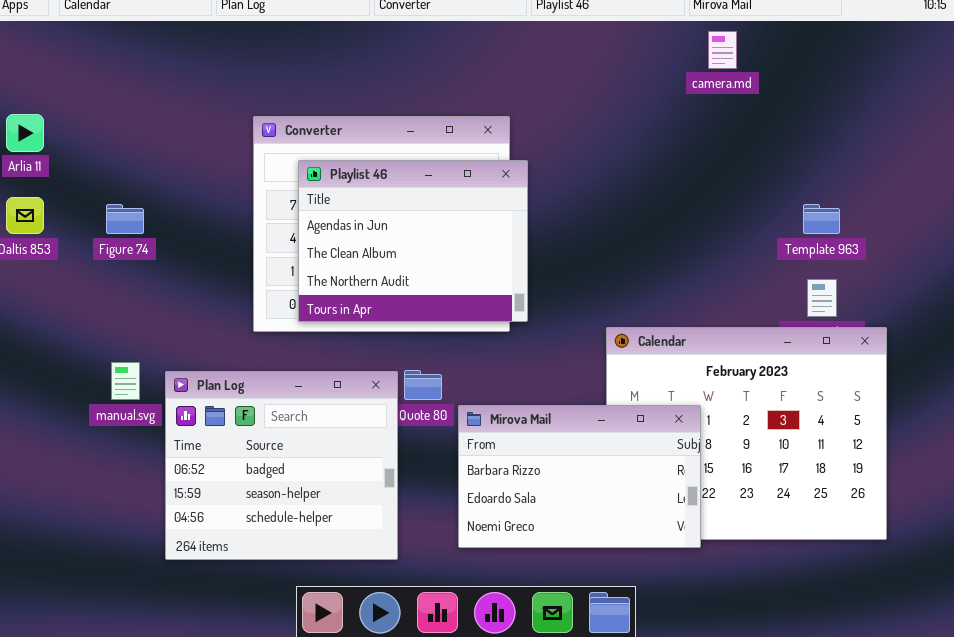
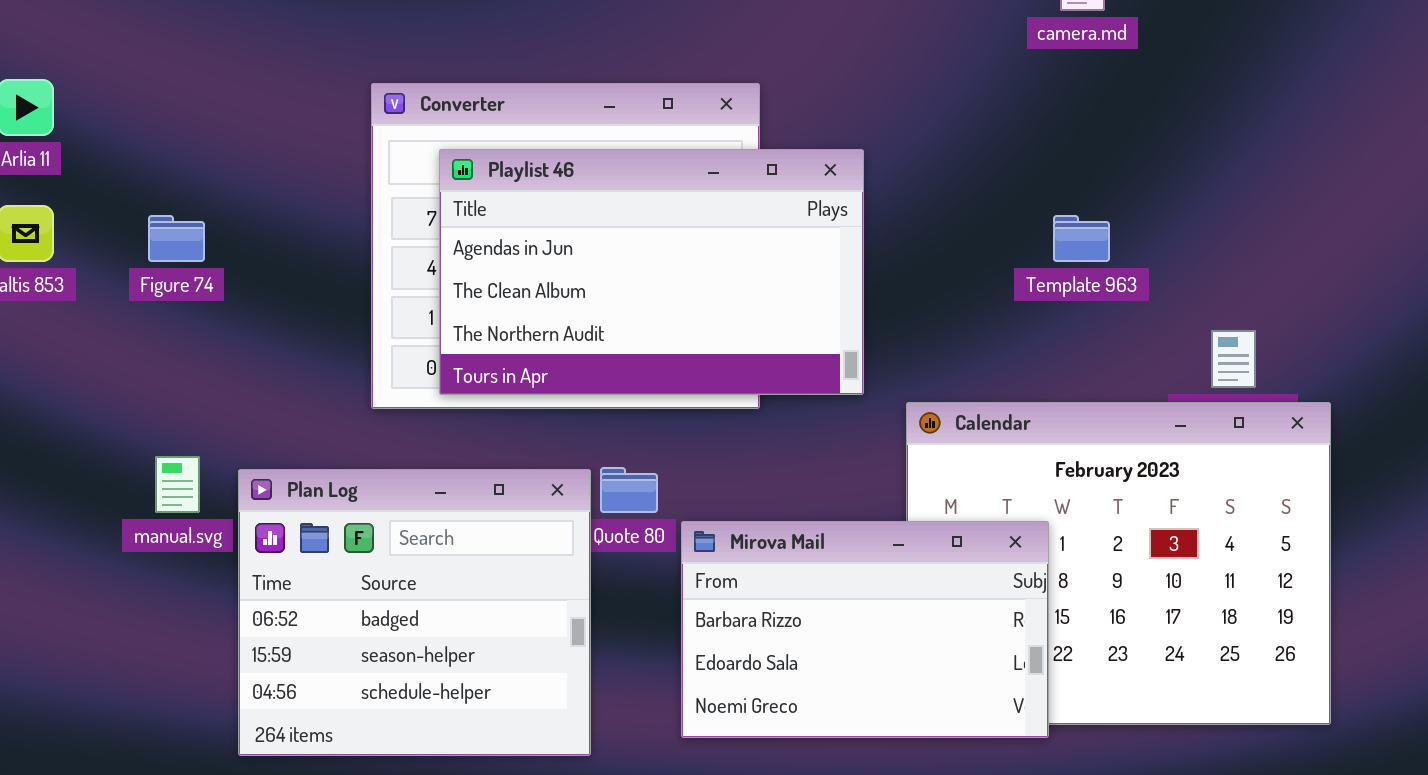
Playlist 46: [298,160,528,322] -> [439,149,864,395], resized
Template 963: [803,204,840,234] -> [1053,215,1110,262], moved

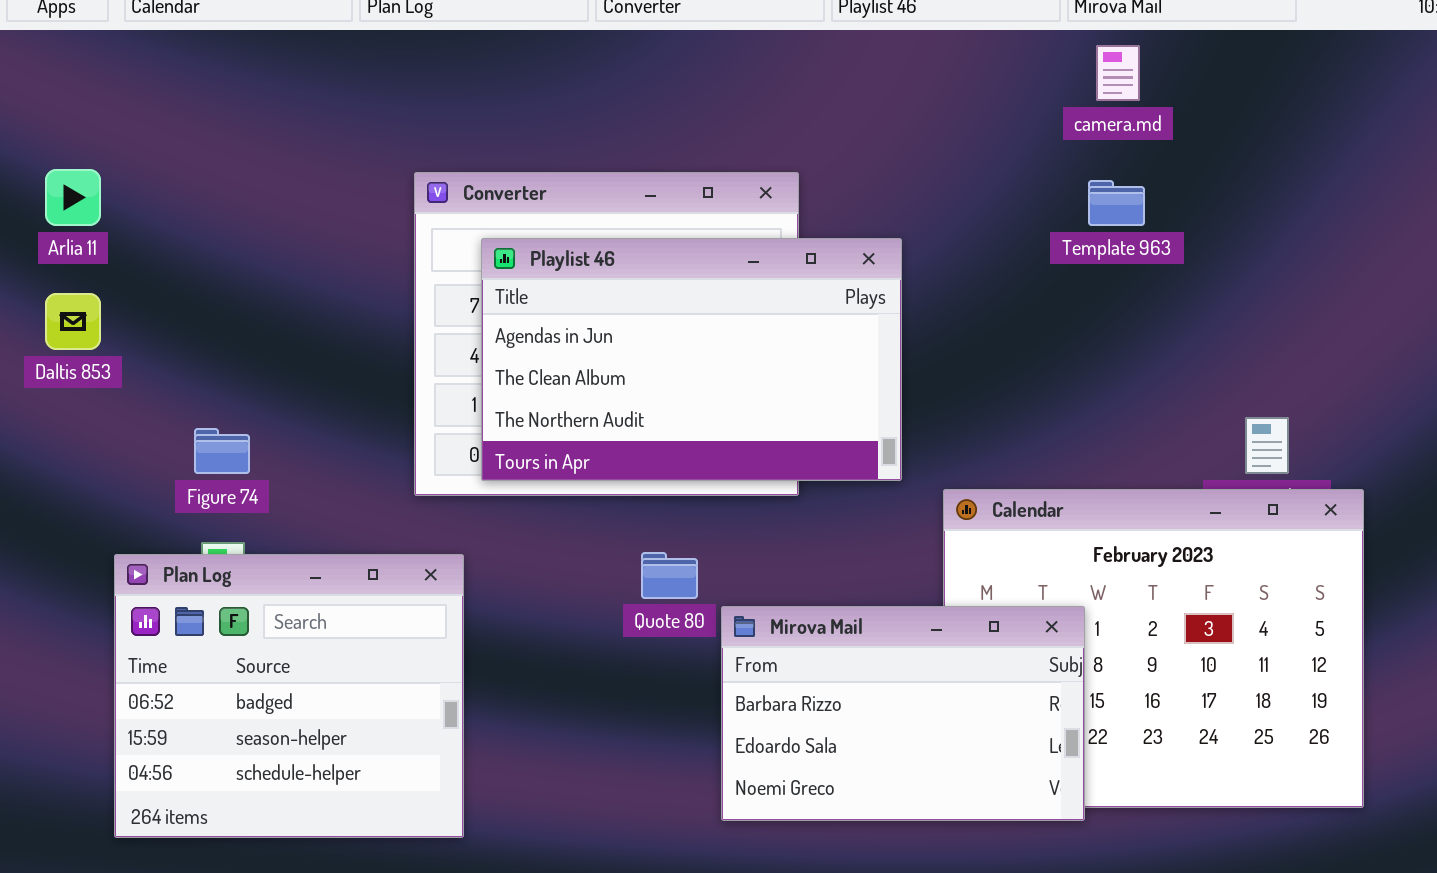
Figure 74: [148,215,205,262] -> [194,428,250,474], moved
Template 963: [1053,215,1110,262] -> [1088,180,1145,226], moved
Plan Log: [238,469,591,756] -> [114,554,464,838], moved

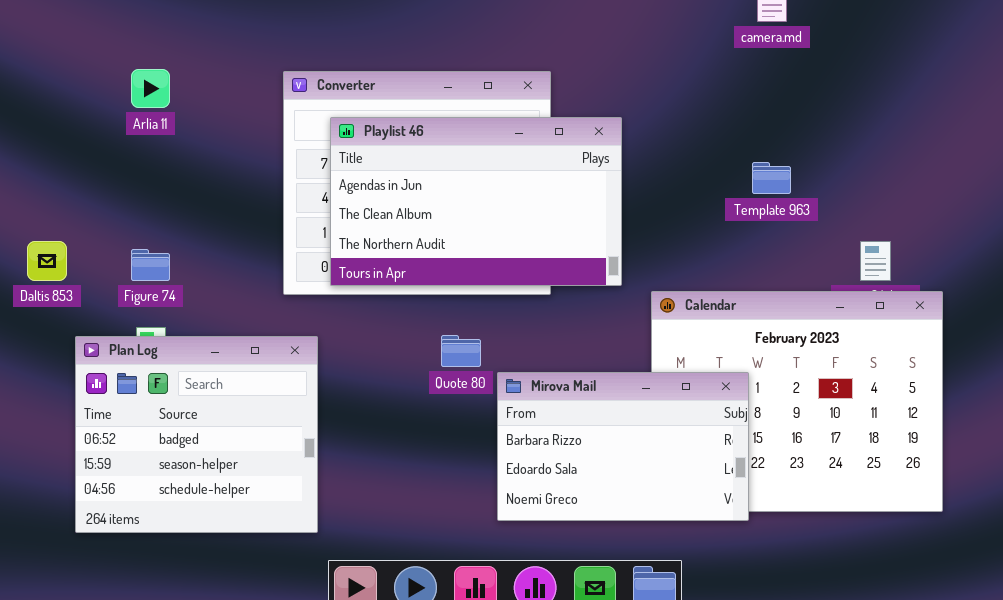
Arlia 11: [45,169,101,226] -> [131,69,170,108], moved
Template 963: [1088,180,1145,226] -> [752,162,791,194], moved
Daltis 853: [45,293,101,350] -> [27,241,67,281], moved

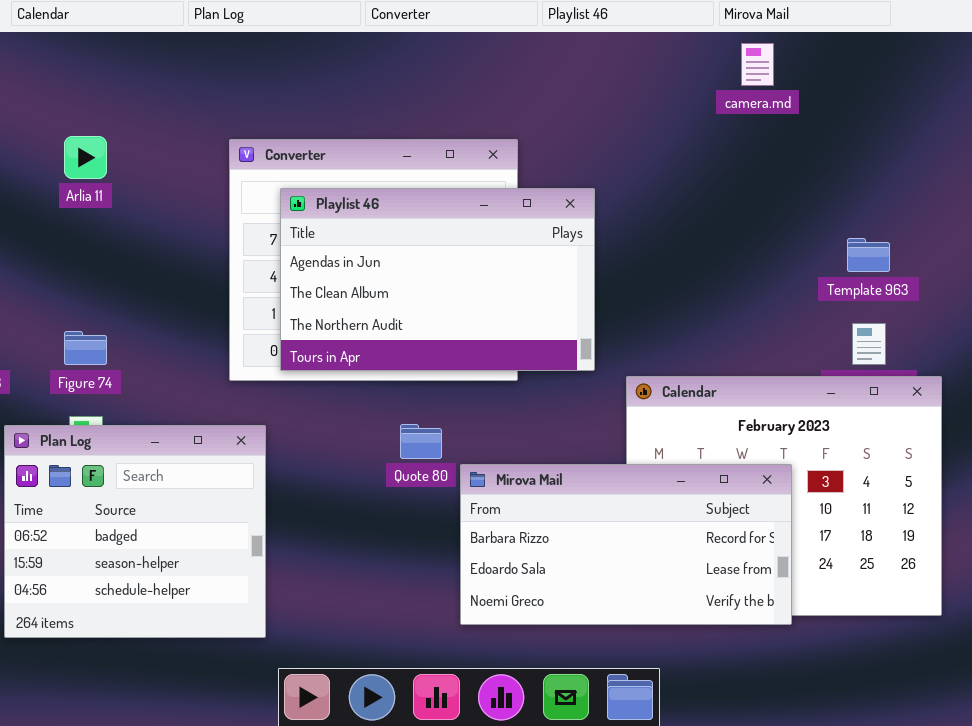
Template 963: [752,162,791,194] -> [847,238,890,272], moved
Mirova Mail: [497,372,749,521] -> [460,464,792,625], resized

